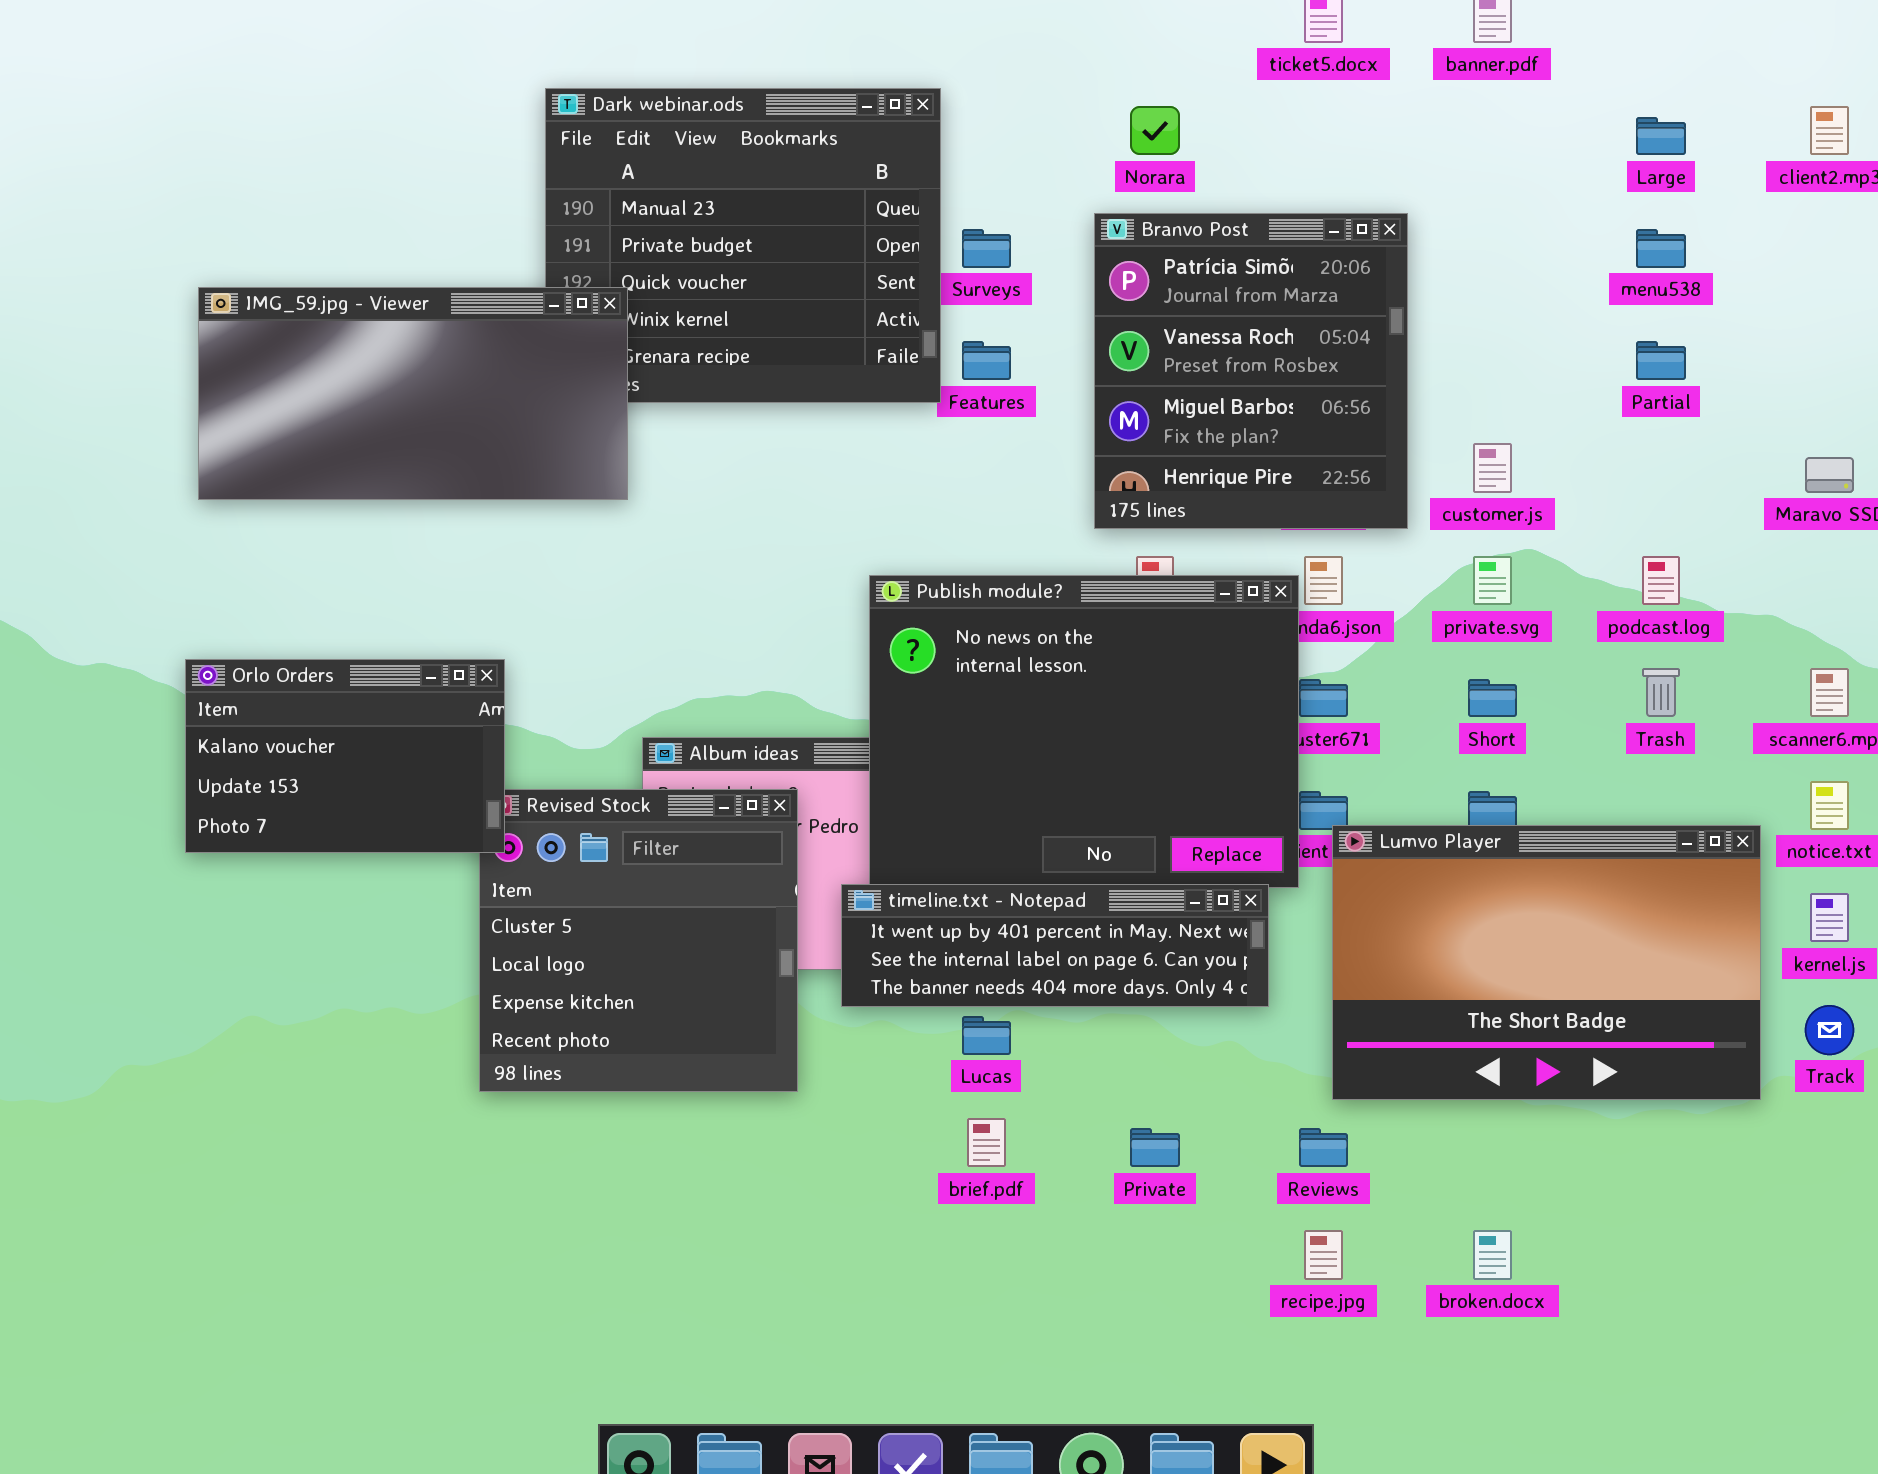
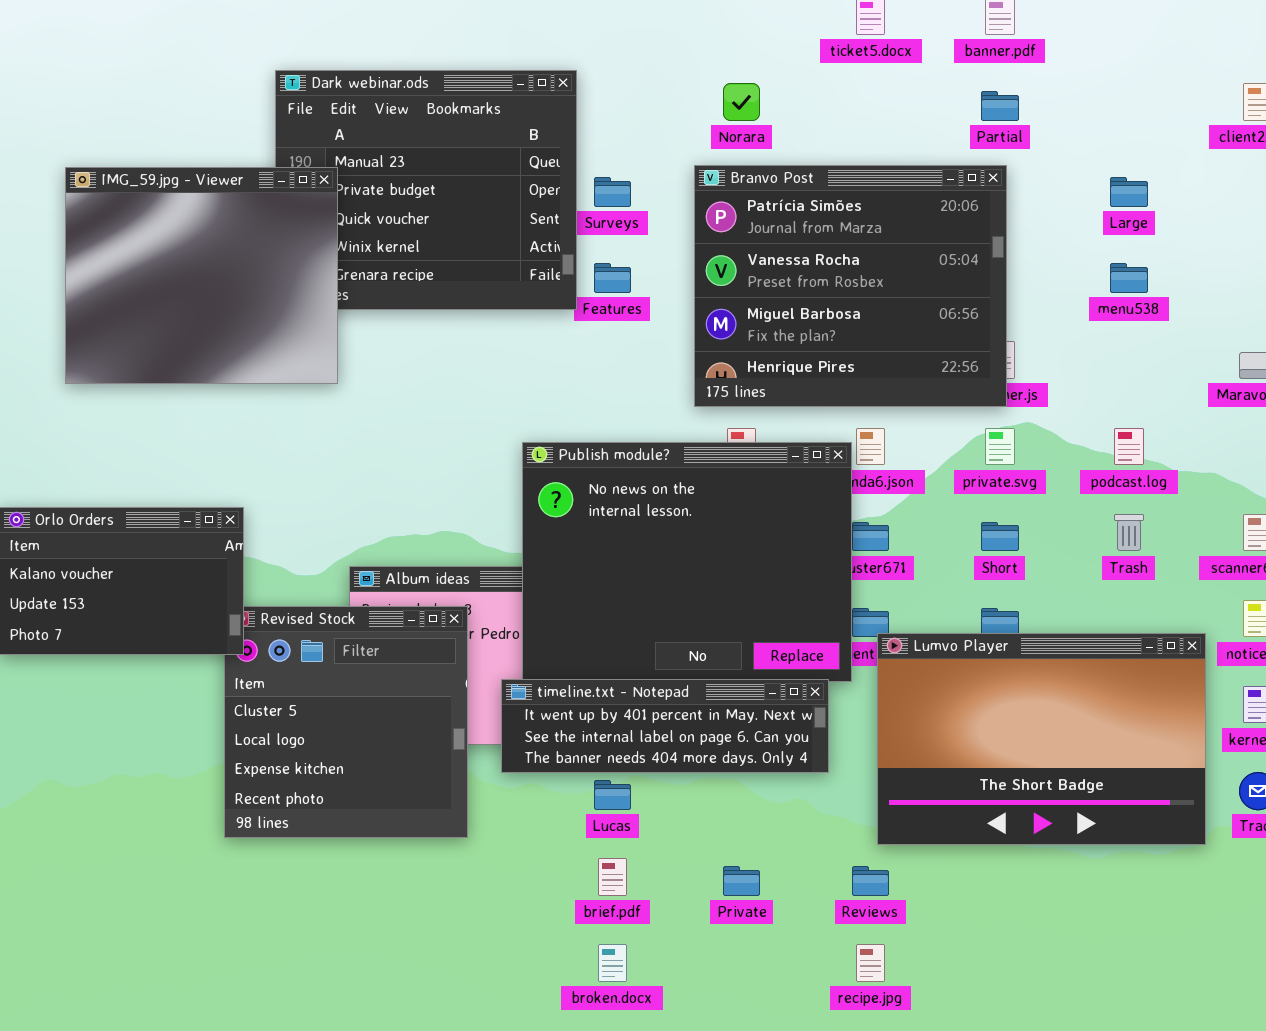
Large: [1636,117,1686,155] -> [1110,177,1148,207], moved
Branvo Post: [1094,213,1408,529] -> [694,165,1007,407], resized
menu538: [1636,229,1686,268] -> [1110,263,1148,293], moved
IMG_59.jpg - Viewer: [198,287,628,500] -> [65,167,338,384], resized
Partial: [1636,341,1686,380] -> [981,91,1019,121], moved
broken.docx: [1473,1230,1512,1280] -> [598,944,627,982], moved

